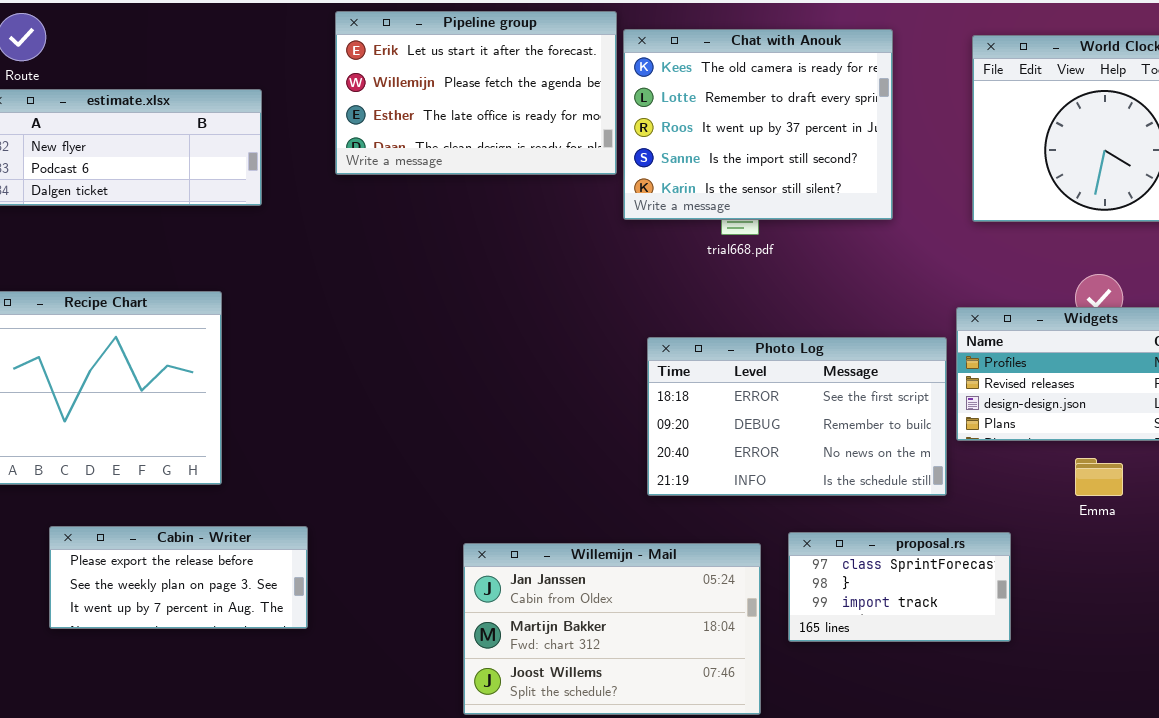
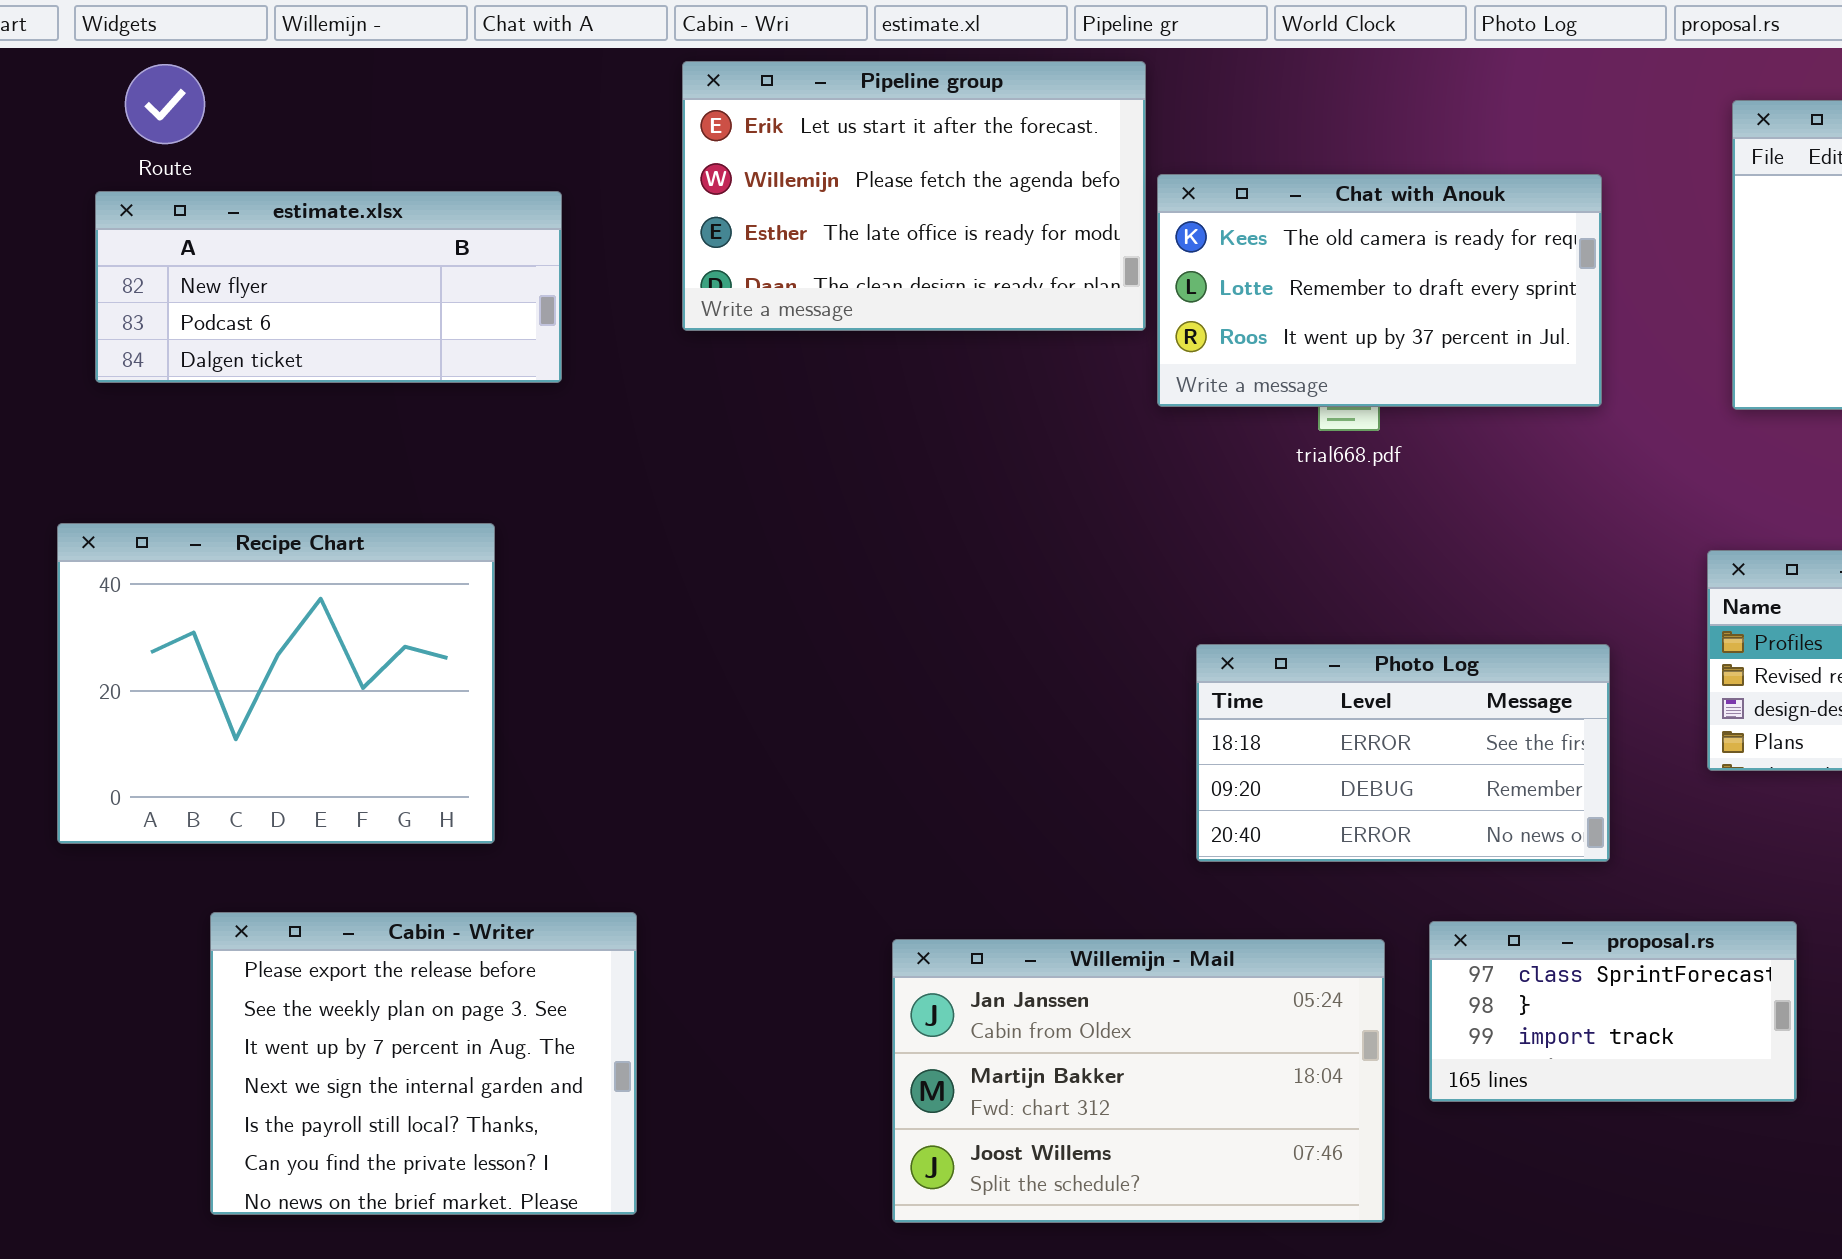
Chat with Anouk: [623,29,893,220] -> [1157,174,1602,407], resized
Photo Log: [647,337,947,496] -> [1196,644,1610,862], resized
Cabin - Writer: [49,526,308,629] -> [210,912,637,1215], resized

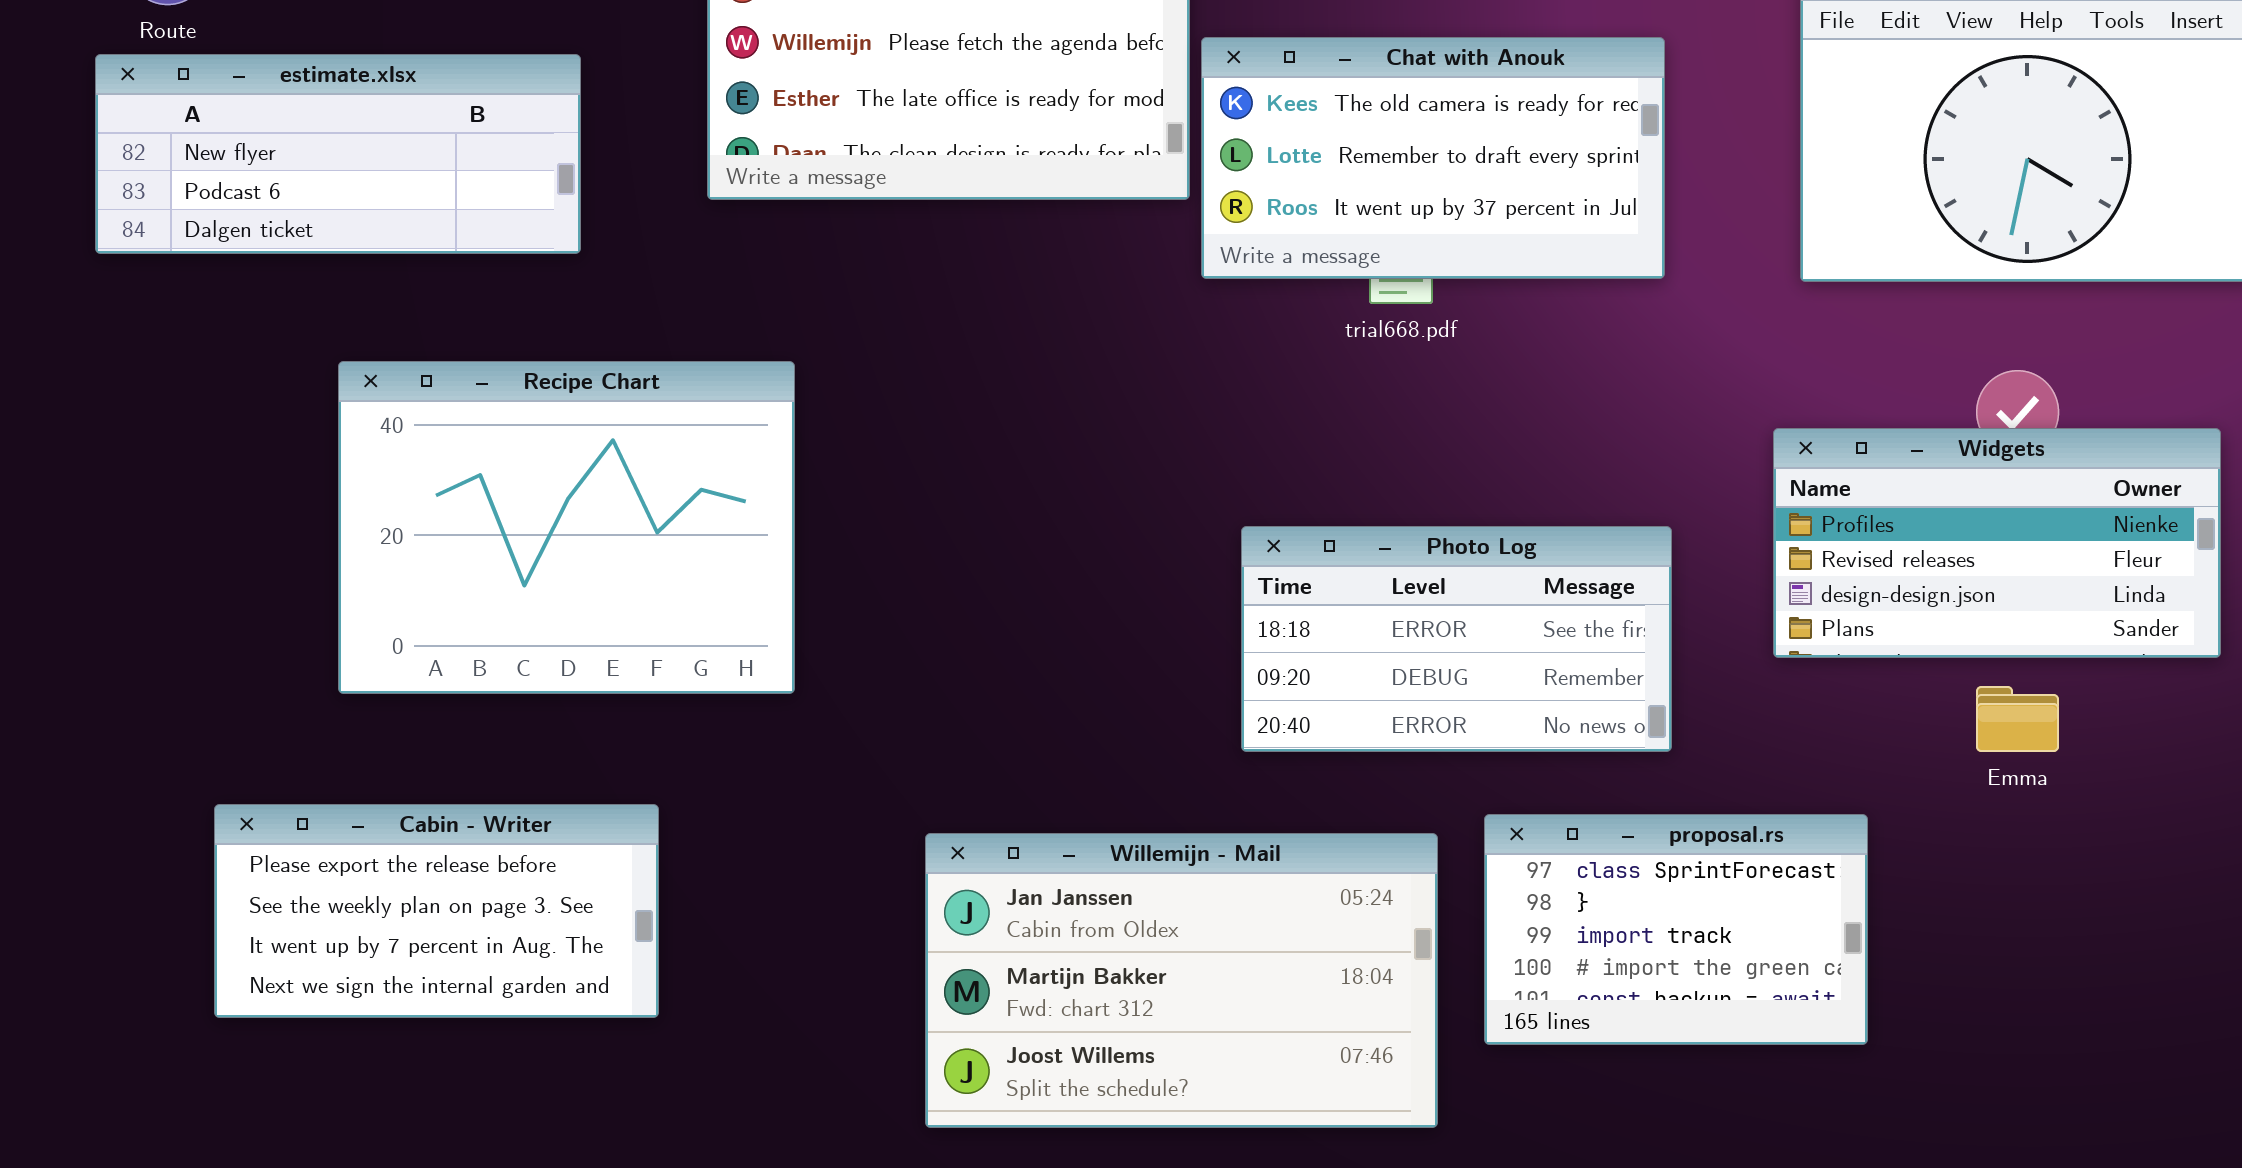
Recipe Chart: [57,523,495,844] -> [338,361,795,694], moved
Cabin - Writer: [210,912,637,1215] -> [214,804,659,1018], resized
proposal.rs: [1429,921,1797,1102] -> [1484,814,1868,1045], resized

